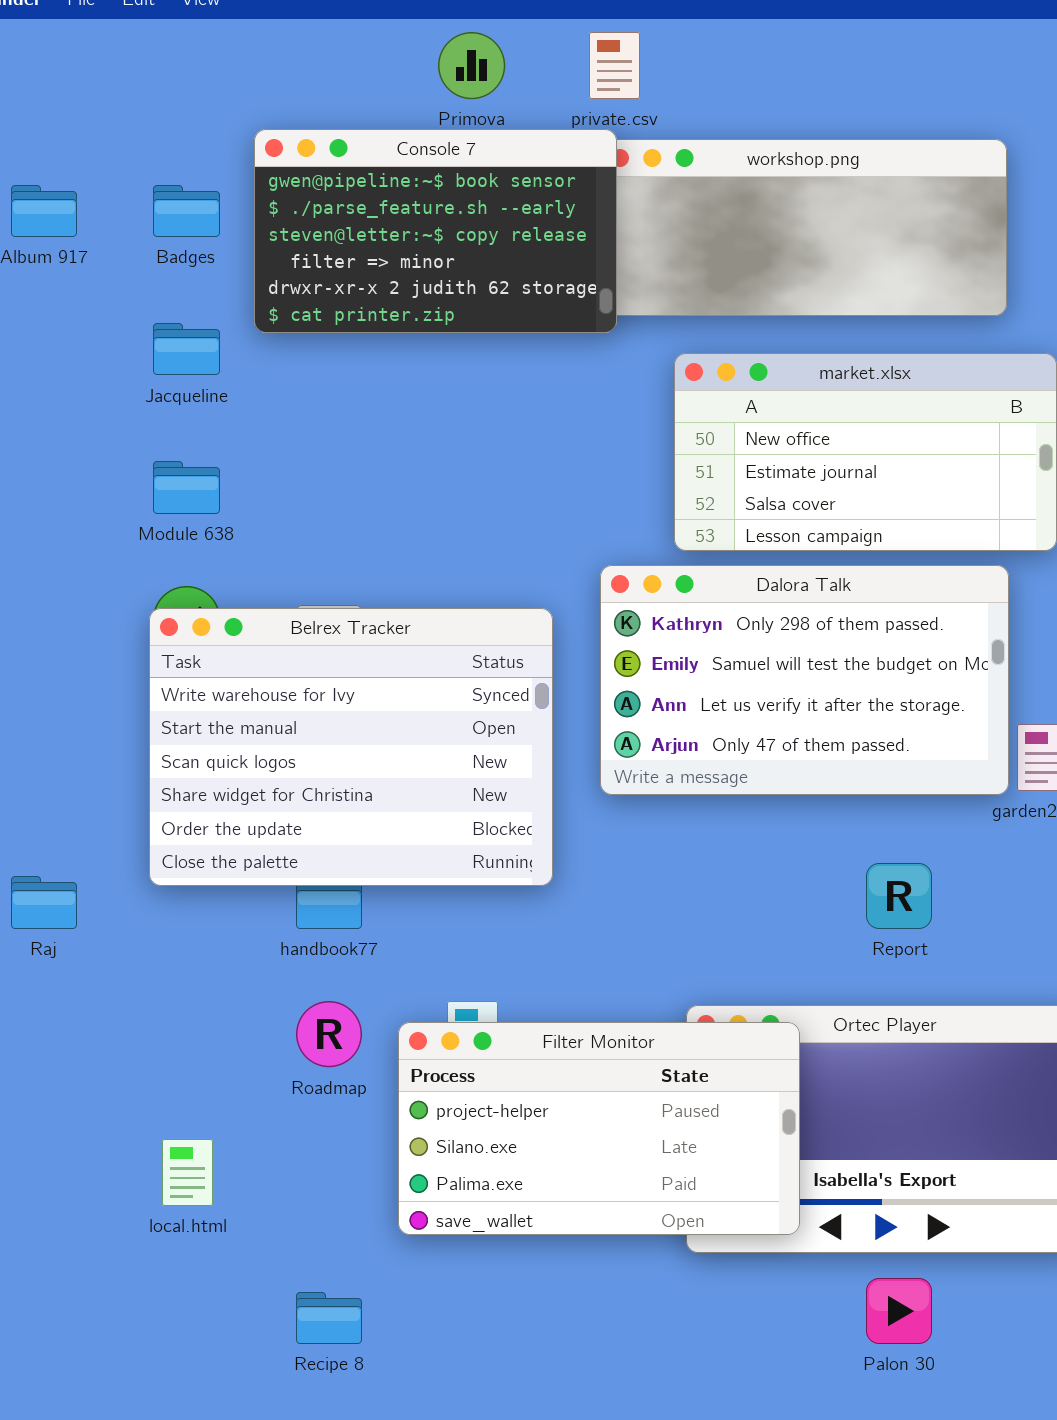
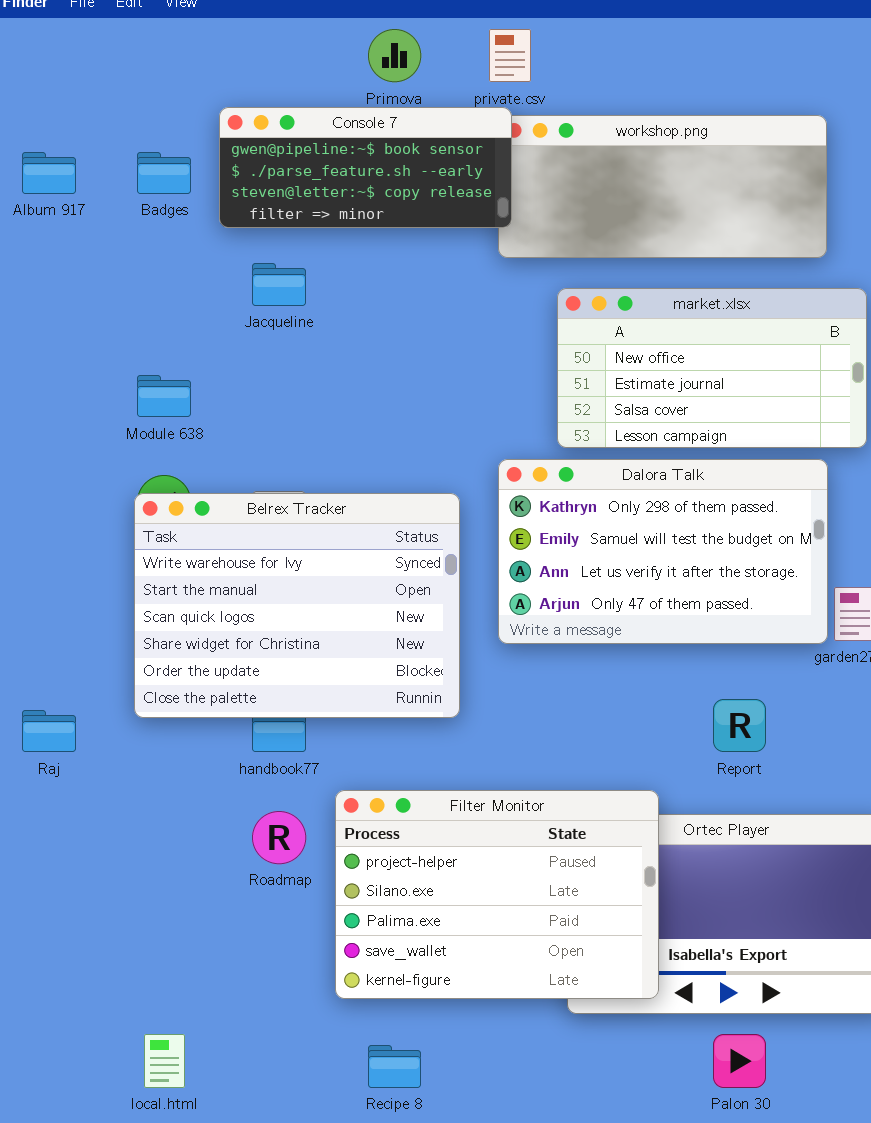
Console 7: [254,129,617,333] -> [219,107,512,228], resized
Jacqueline: [153,323,220,375] -> [252,263,306,306], moved
Filter Monitor: [398,1022,800,1235] -> [335,790,659,999], resized
local.html: [162,1139,213,1206] -> [144,1034,185,1088], moved
Recipe 8: [296,1292,362,1344] -> [368,1045,421,1088], moved

